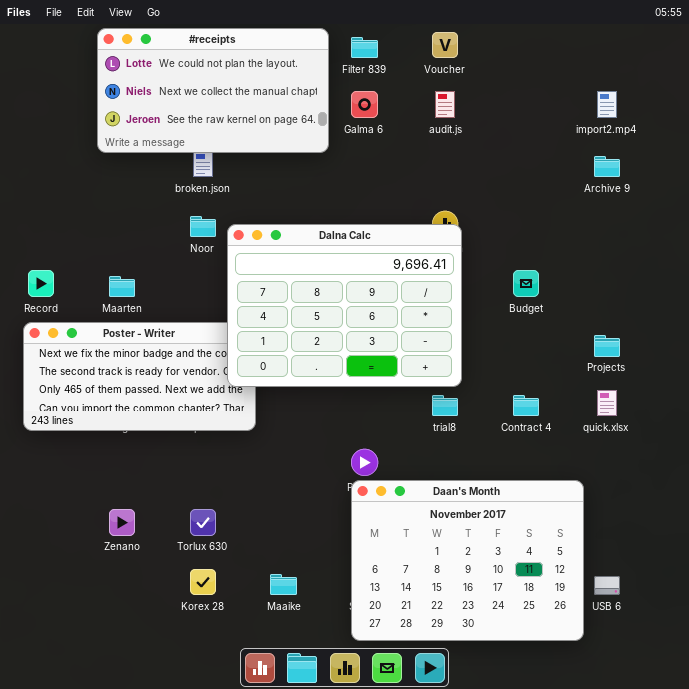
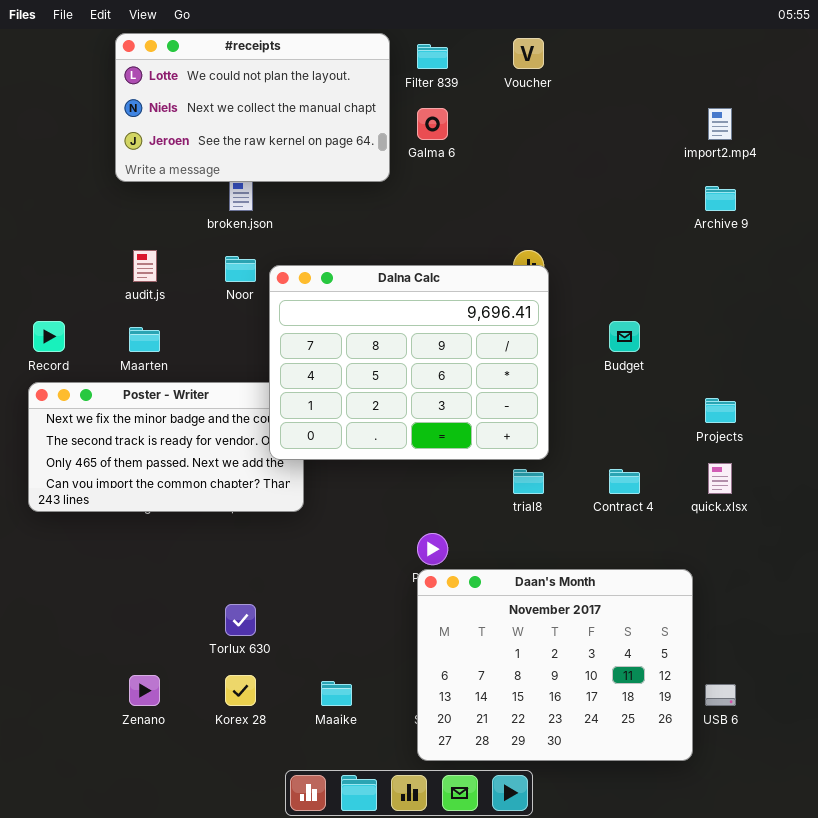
audit.js: [435,91,455,118] -> [133,250,157,282], moved
Zenano: [109,509,135,536] -> [129,675,160,706], moved

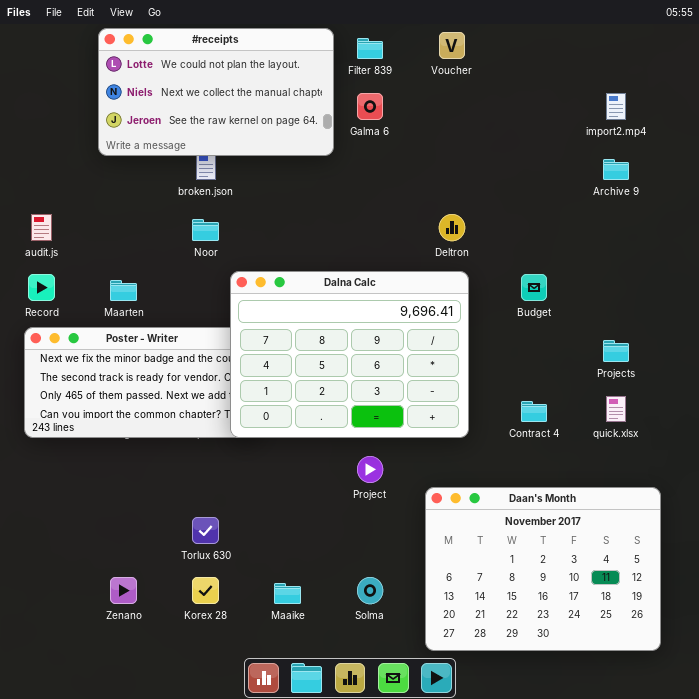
audit.js: [133,250,157,282] -> [31,214,52,241], moved
Dalna Calc: [269,265,549,460] -> [230,271,469,438], moved
Daan's Month: [417,569,693,761] -> [425,487,661,651], moved

